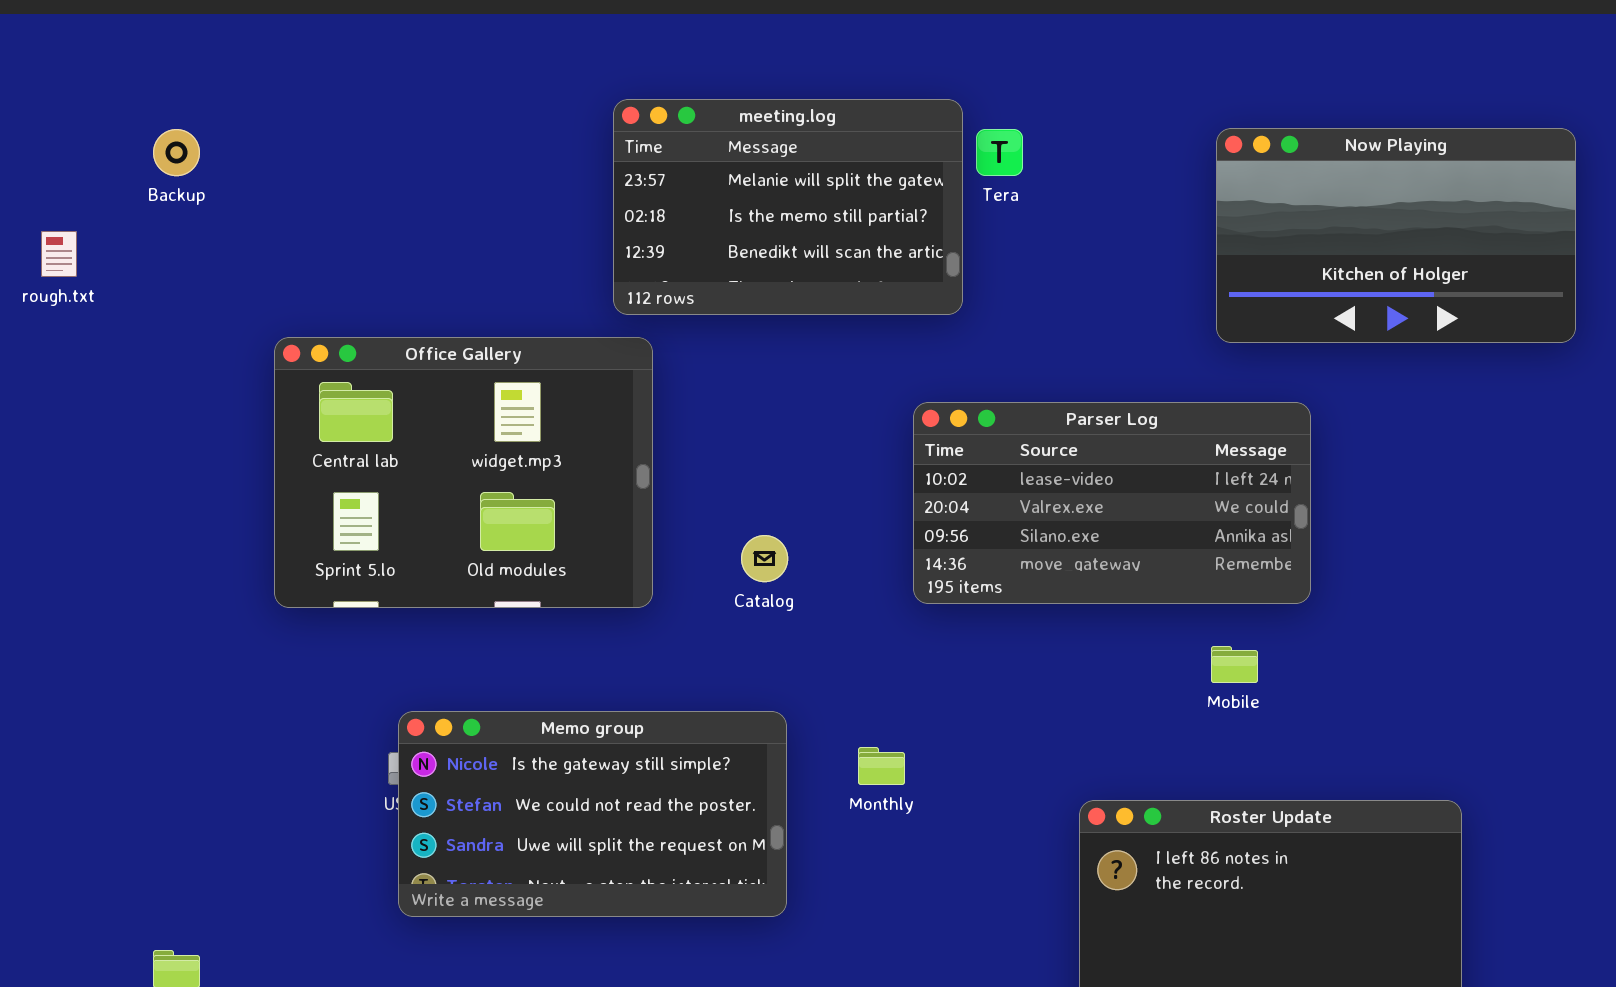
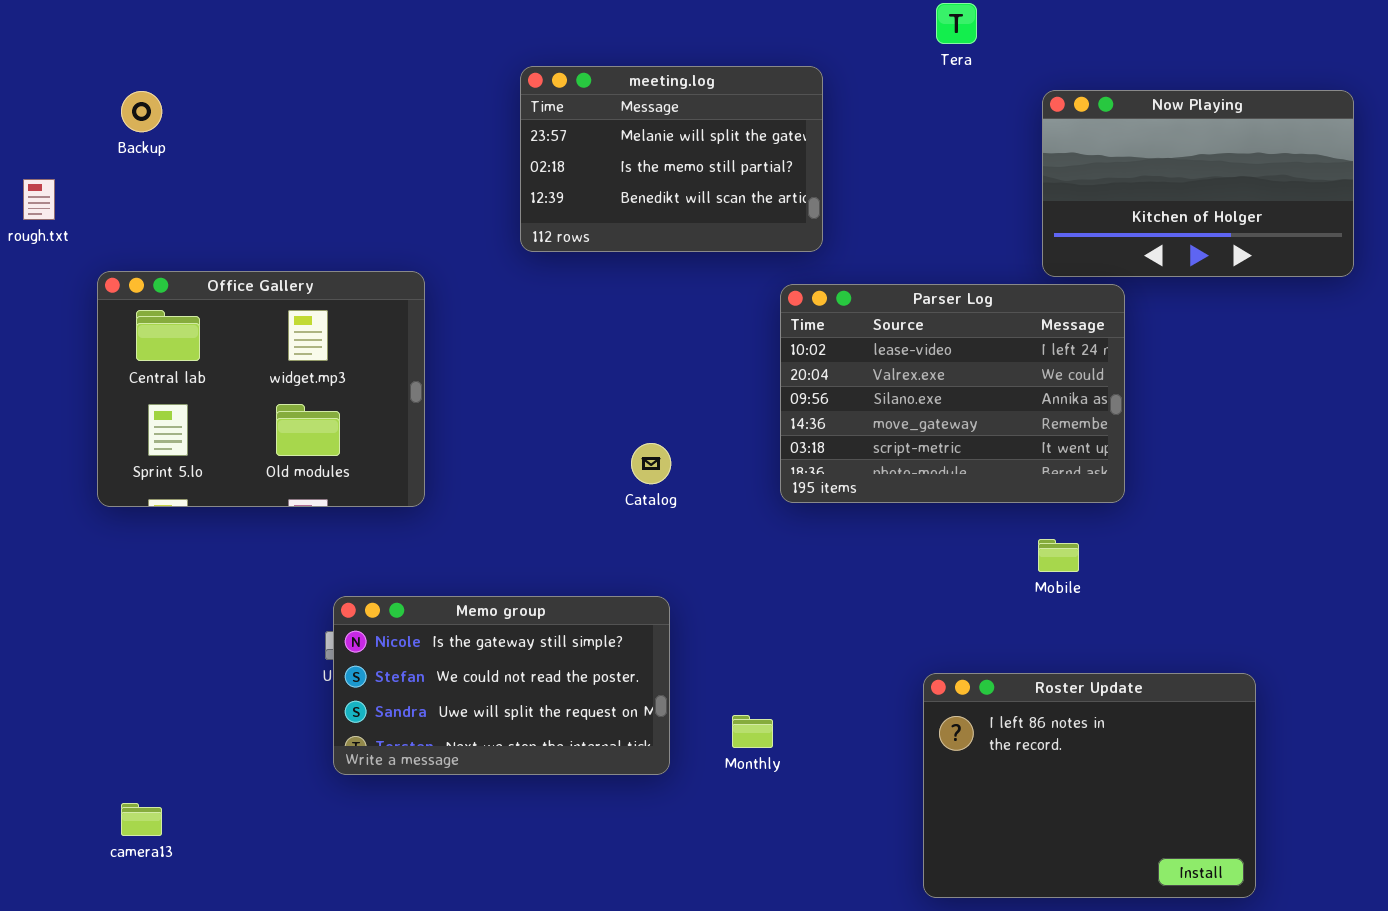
Tera: [976,129,1023,176] -> [936,3,977,44], moved
Office Gallery: [274,337,653,608] -> [97,271,425,507], moved
Parser Log: [913,402,1311,604] -> [780,284,1125,503], resized
Monthly: [858,747,905,785] -> [732,715,773,748], moved

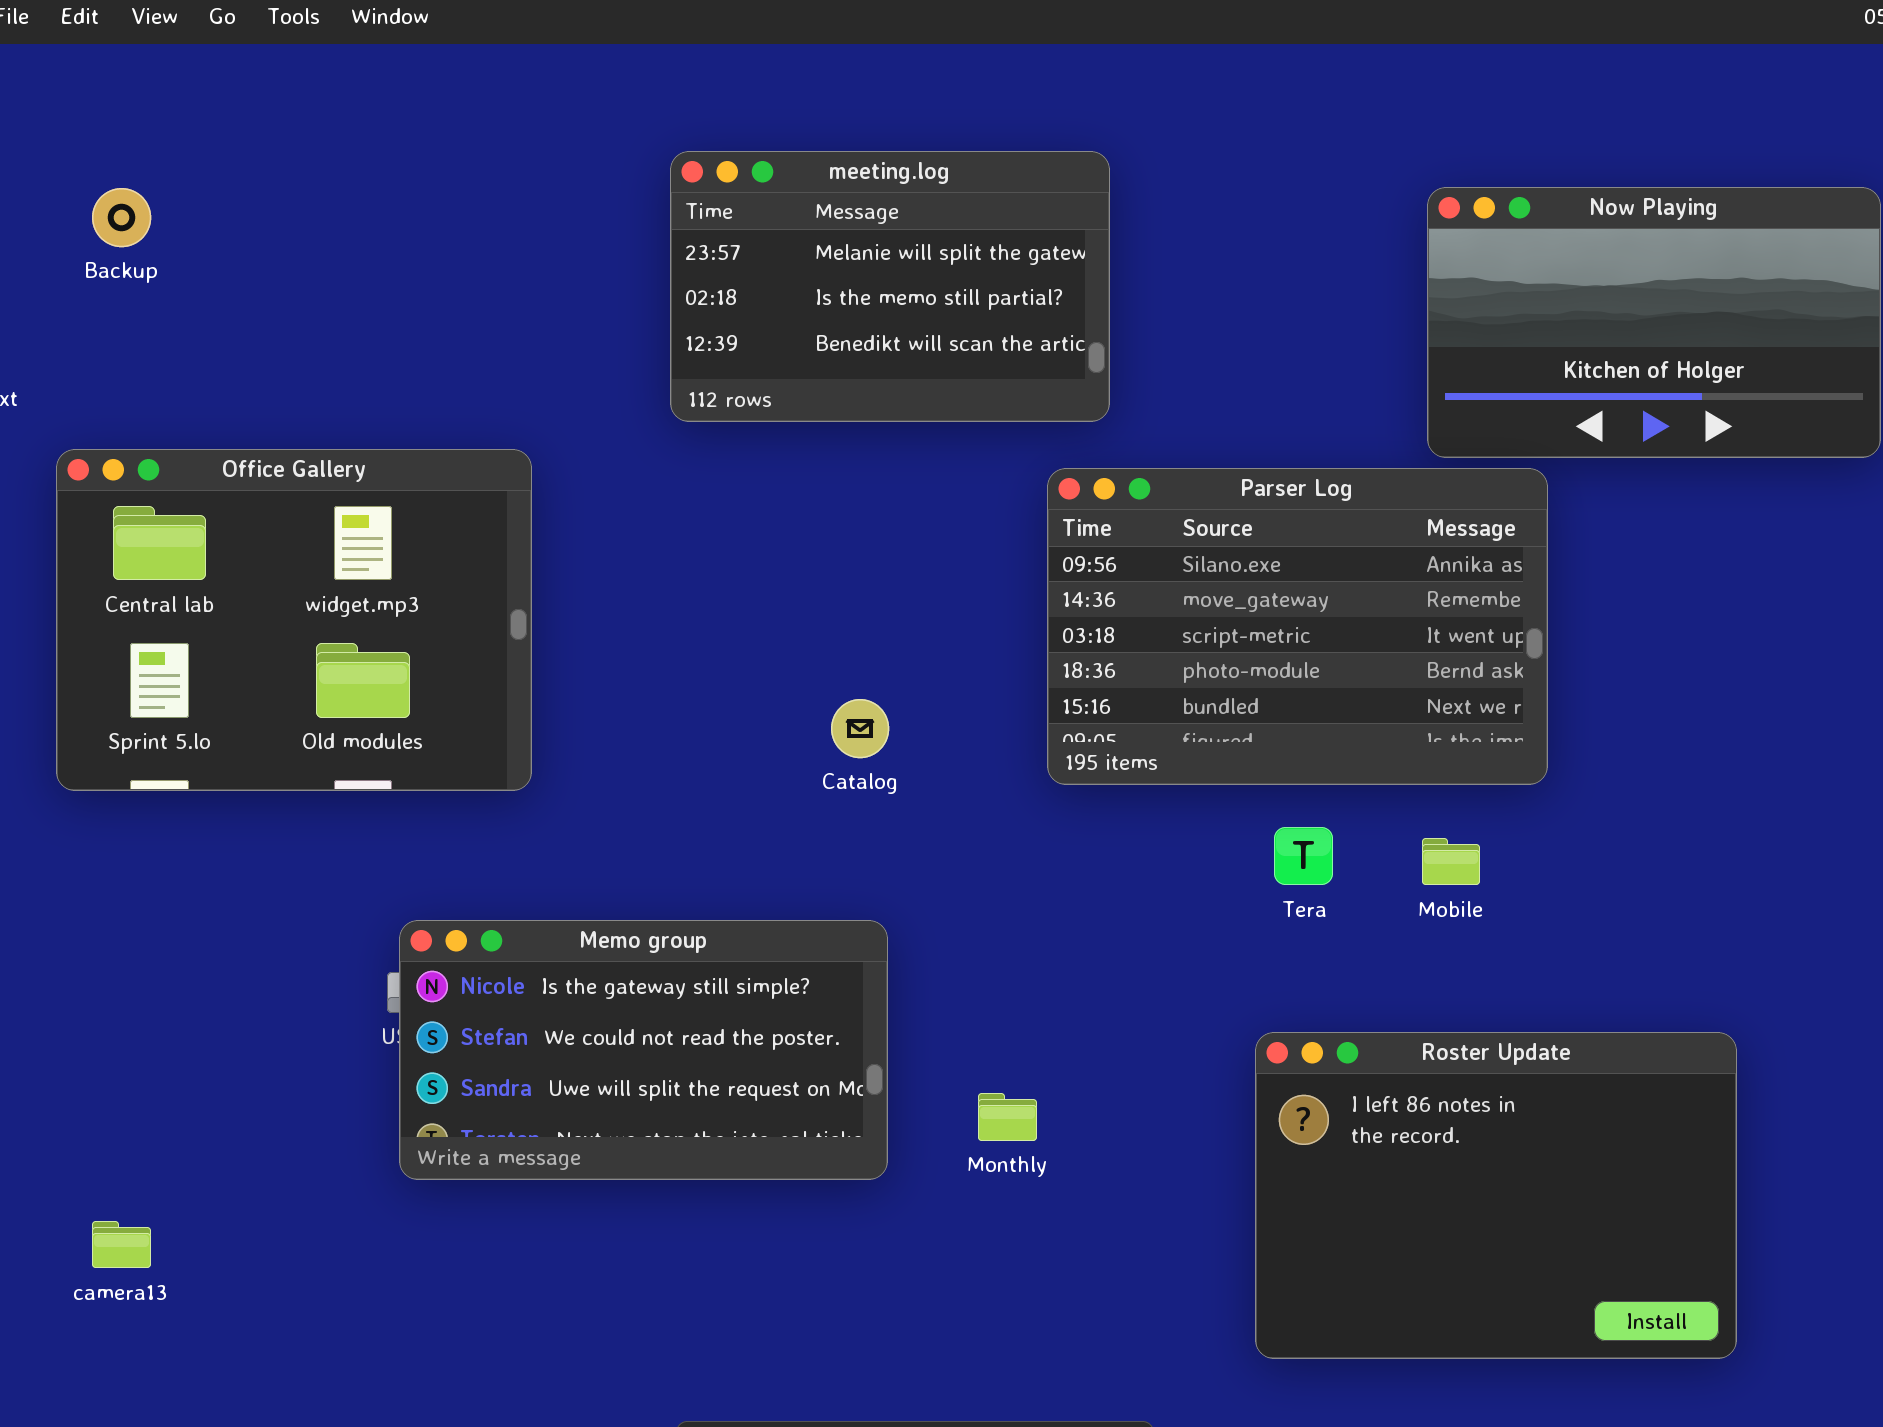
Tera: [936,3,977,44] -> [1274,827,1333,885], moved
Parser Log: [780,284,1125,503] -> [1047,468,1548,785], scrolled down 2 rows

